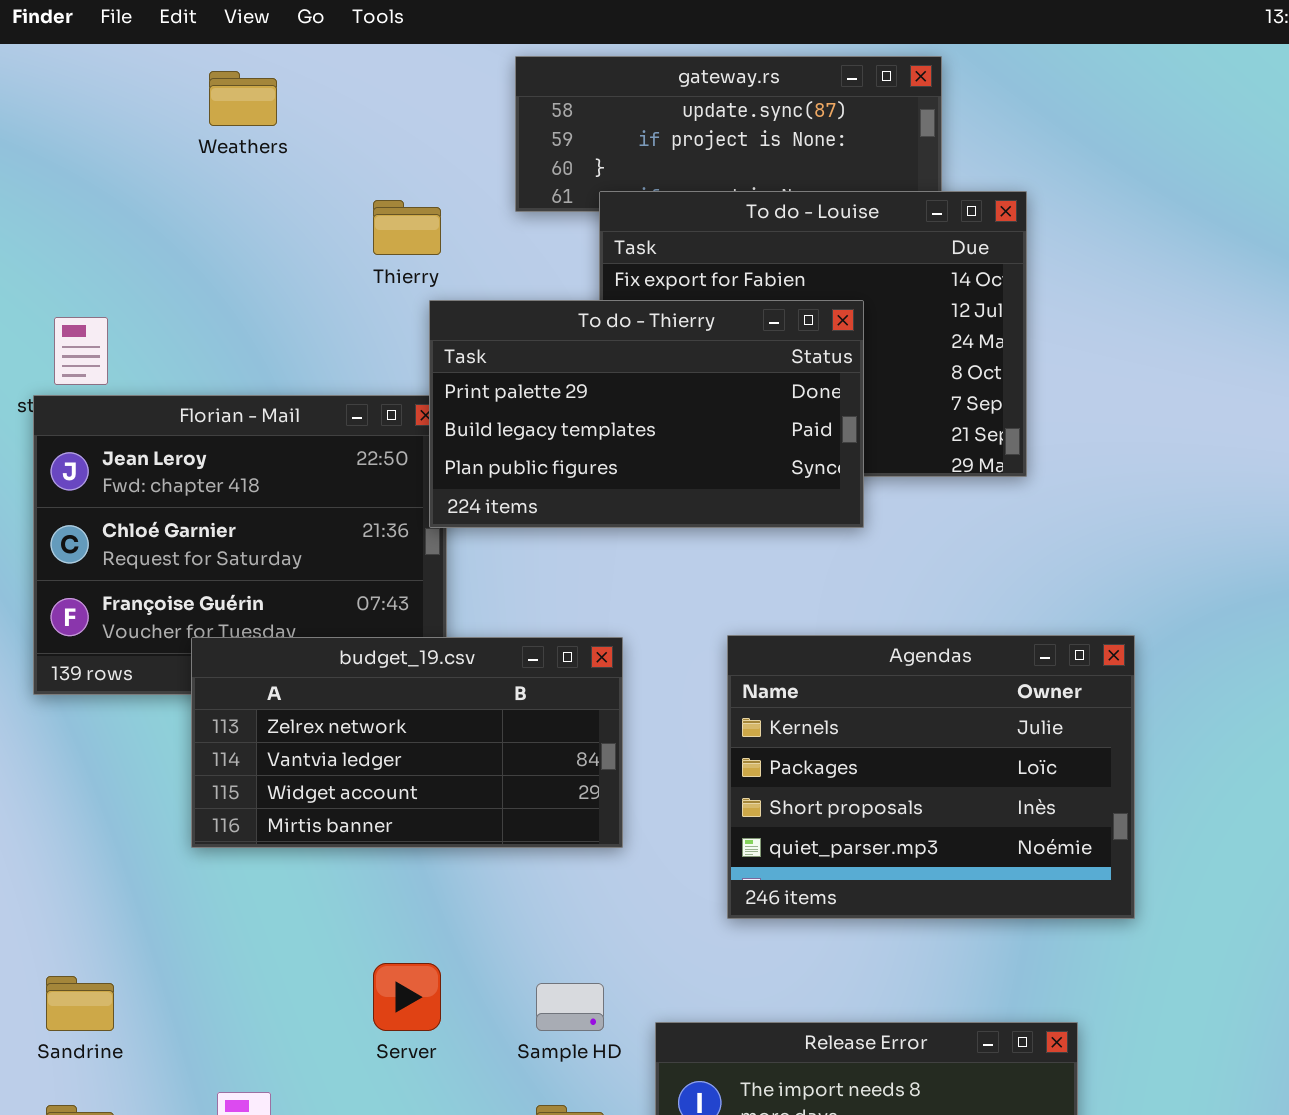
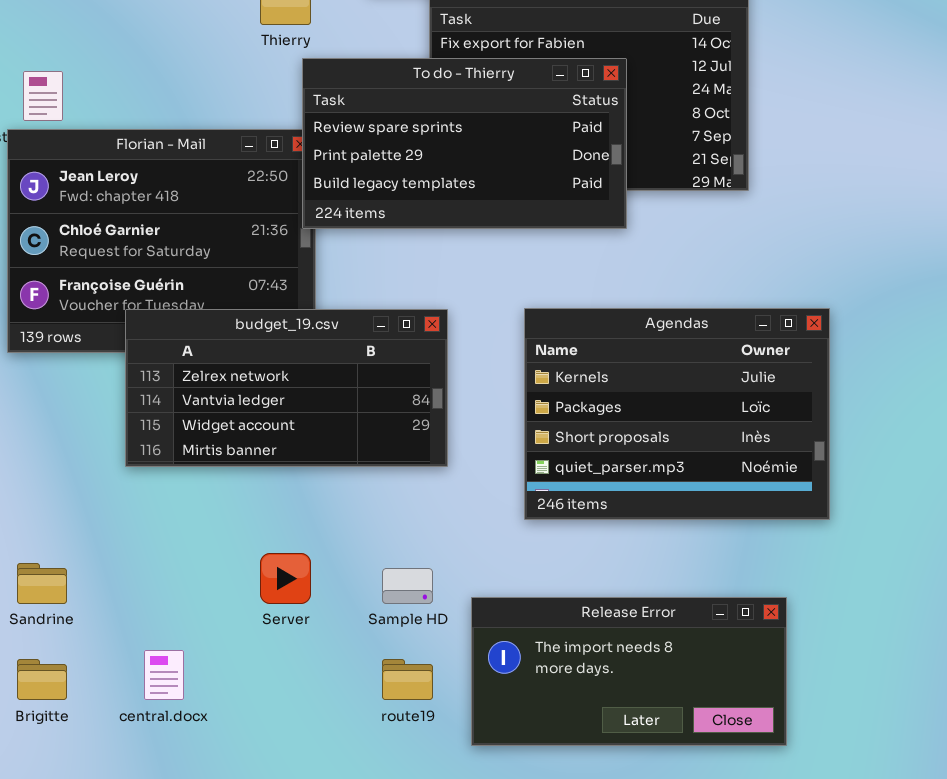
To do - Thierry: [429,300,864,528] -> [302,58,627,229], scrolled up 1 row

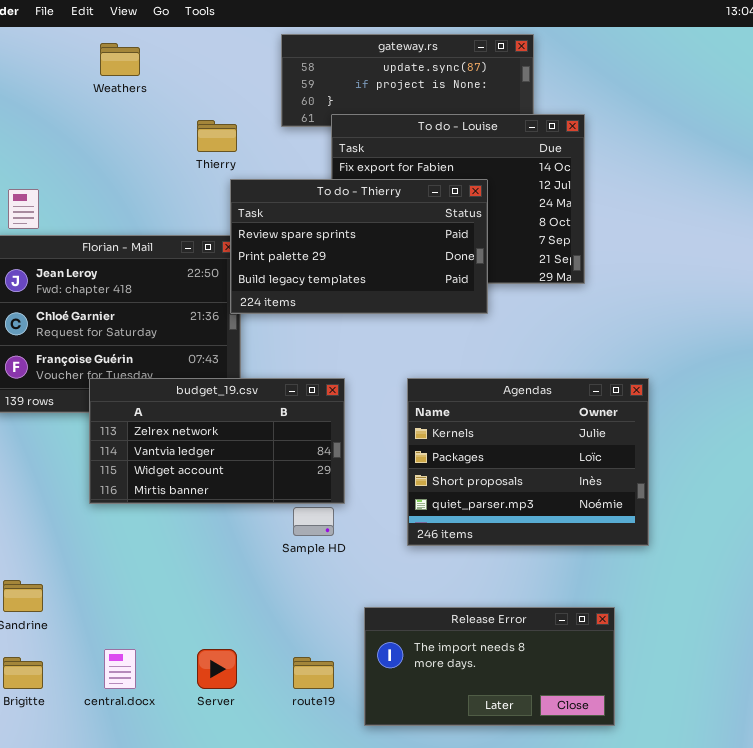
Server: [260,553,311,604] -> [197,649,237,689], moved
Sample HD: [382,568,433,604] -> [293,507,334,536], moved

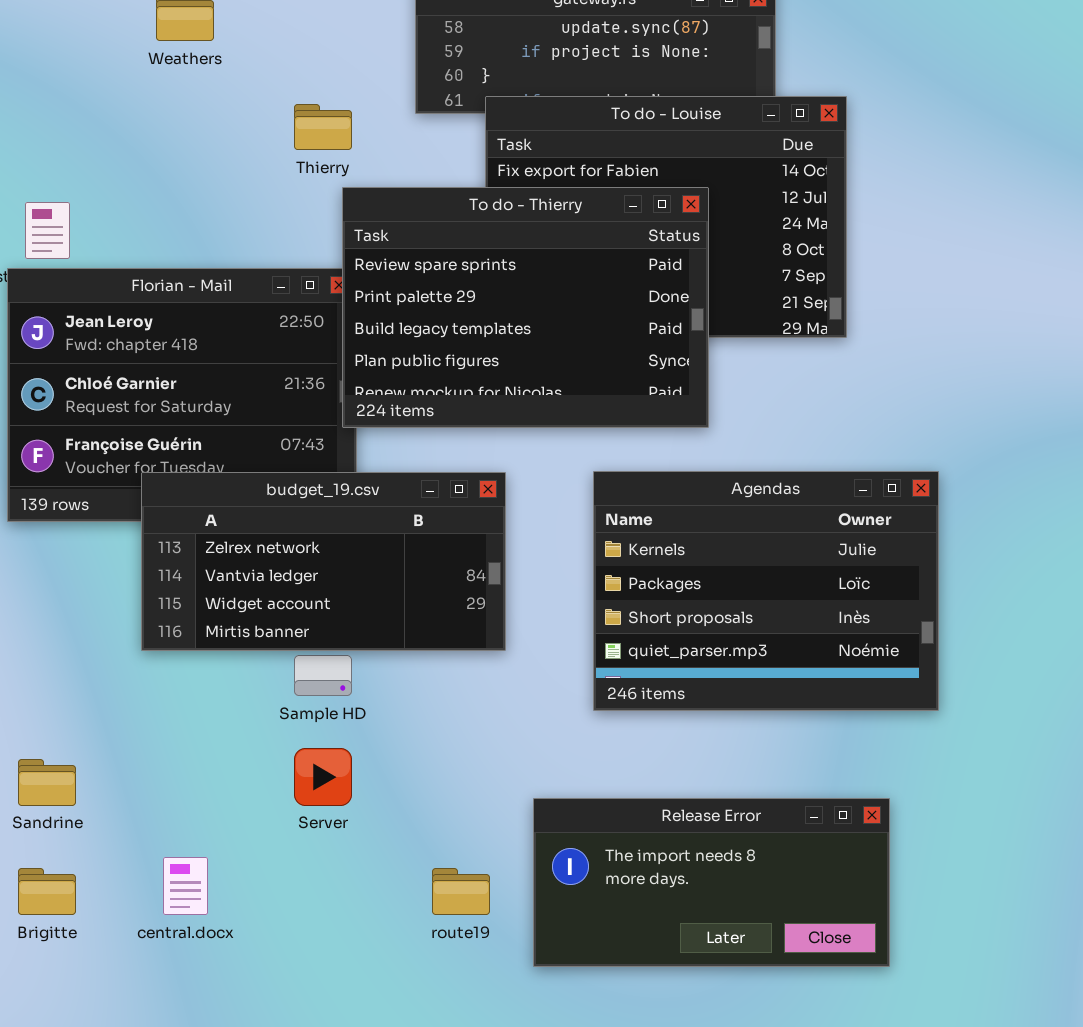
To do - Thierry: [230,179,488,314] -> [342,187,709,428], resized
Sample HD: [293,507,334,536] -> [294,655,352,696], moved
Server: [197,649,237,689] -> [294,748,352,806], moved

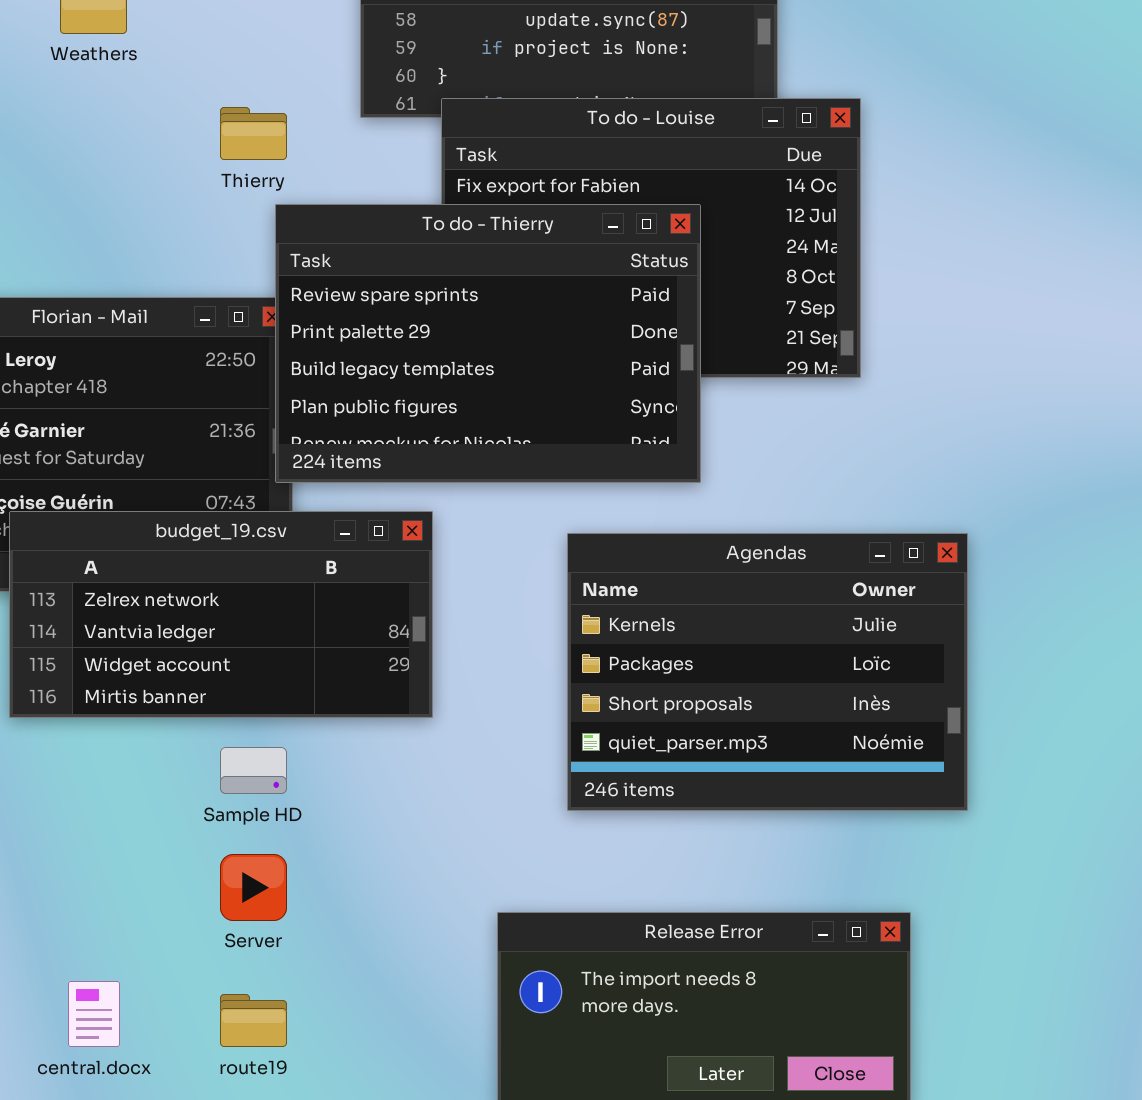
budget_19.csv: [141,472,506,651] -> [9,511,433,718], moved
route19: [432,868,490,915] -> [220,994,287,1047], moved

